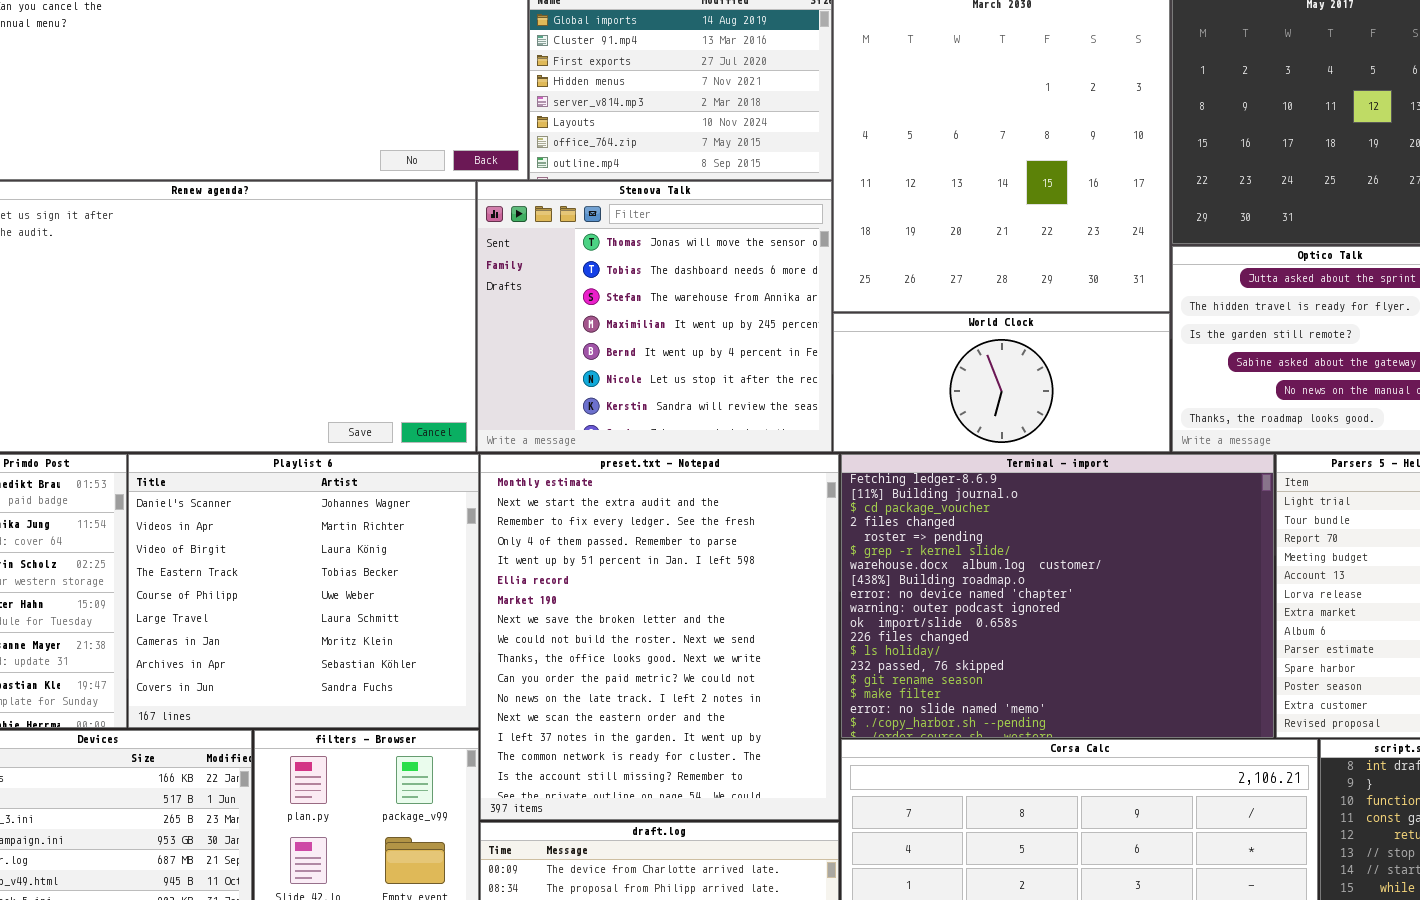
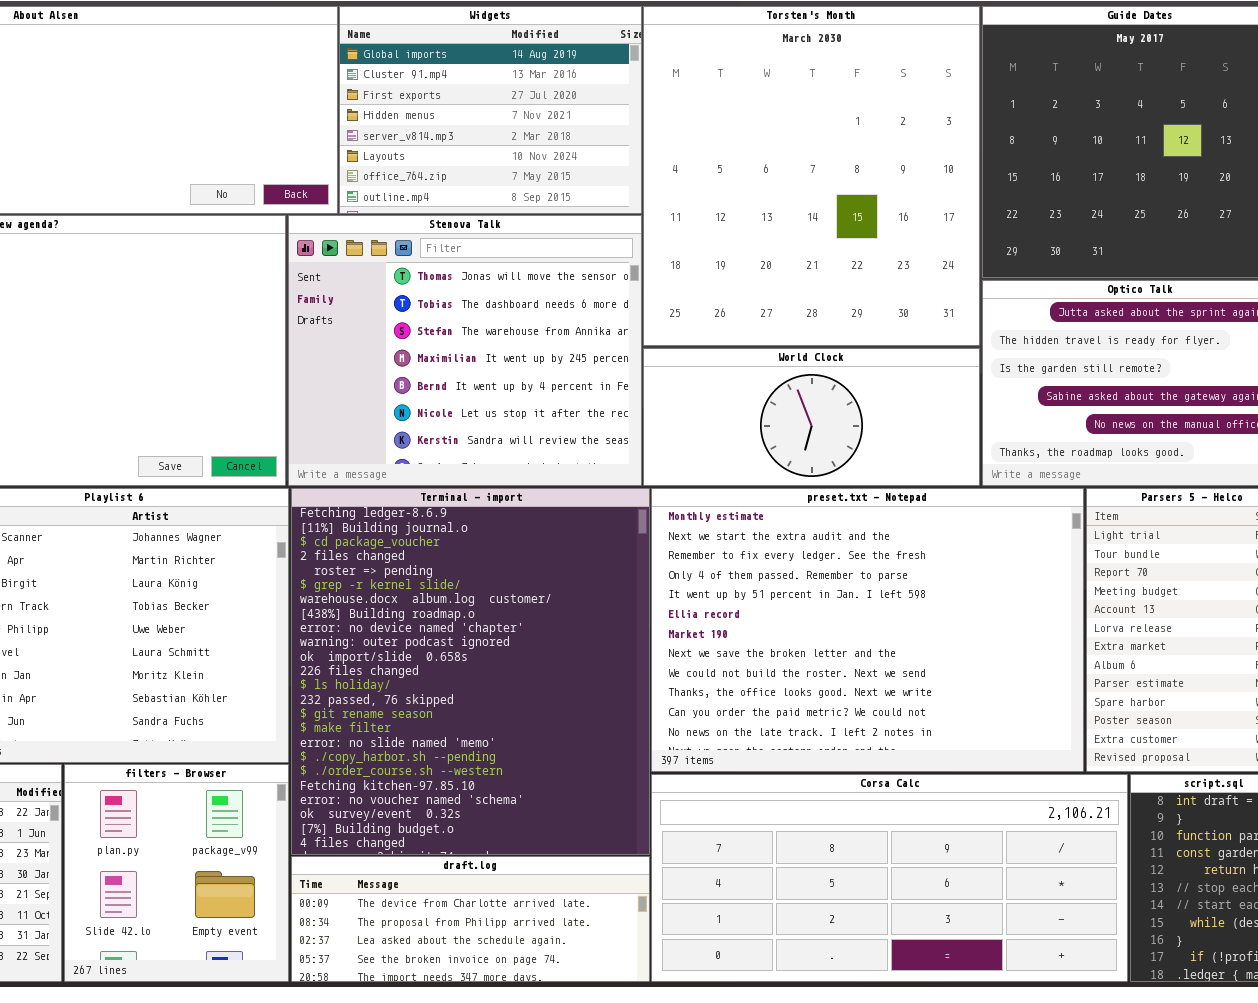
preset.txt - Notepad: [480,454,839,820] -> [651,488,1084,772], moved, resized
Terminal - import: [841,454,1274,738] -> [291,488,650,855], moved, resized

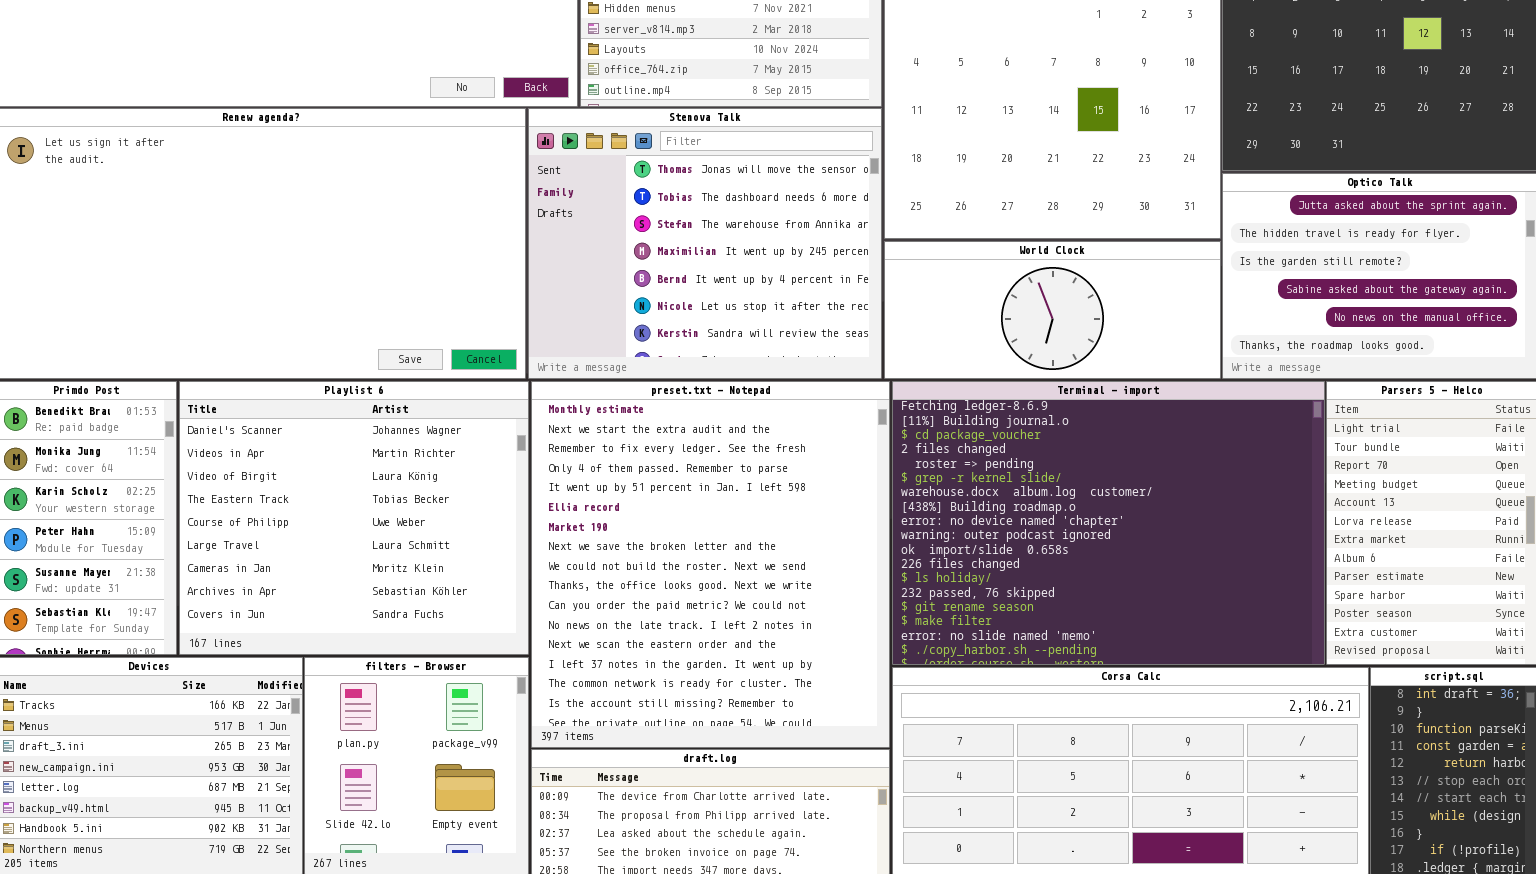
Terminal - import: [291,488,650,855] -> [892,381,1325,665], moved, resized
preset.txt - Notepad: [651,488,1084,772] -> [531,381,890,748], moved, resized

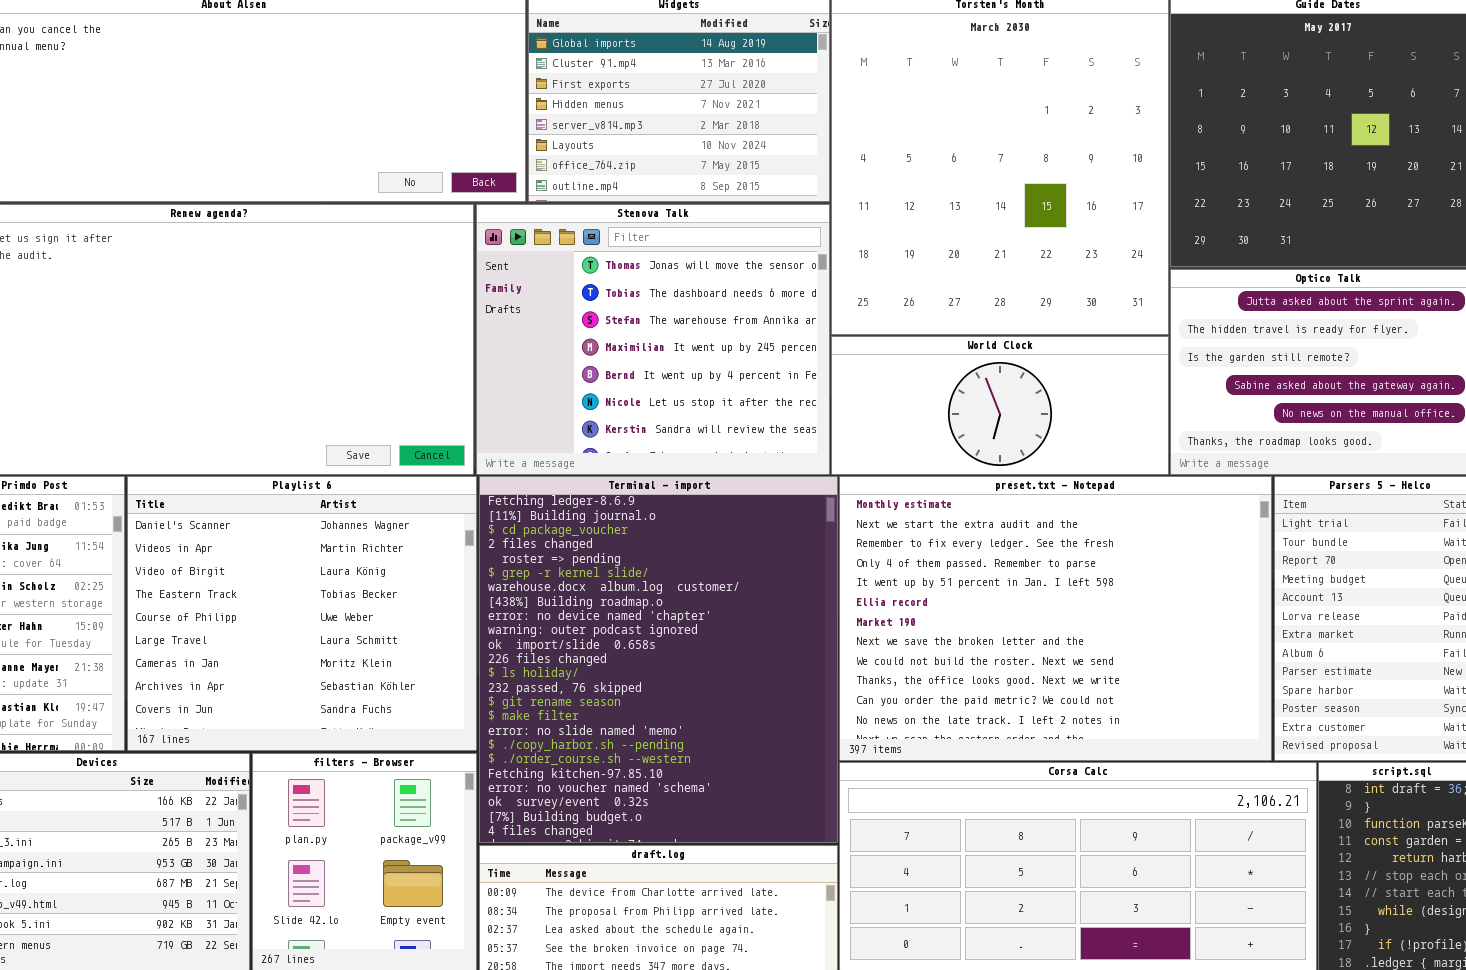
preset.txt - Notepad: [531,381,890,748] -> [839,476,1272,761], moved, resized
Terminal - import: [892,381,1325,665] -> [479,476,838,843], moved, resized

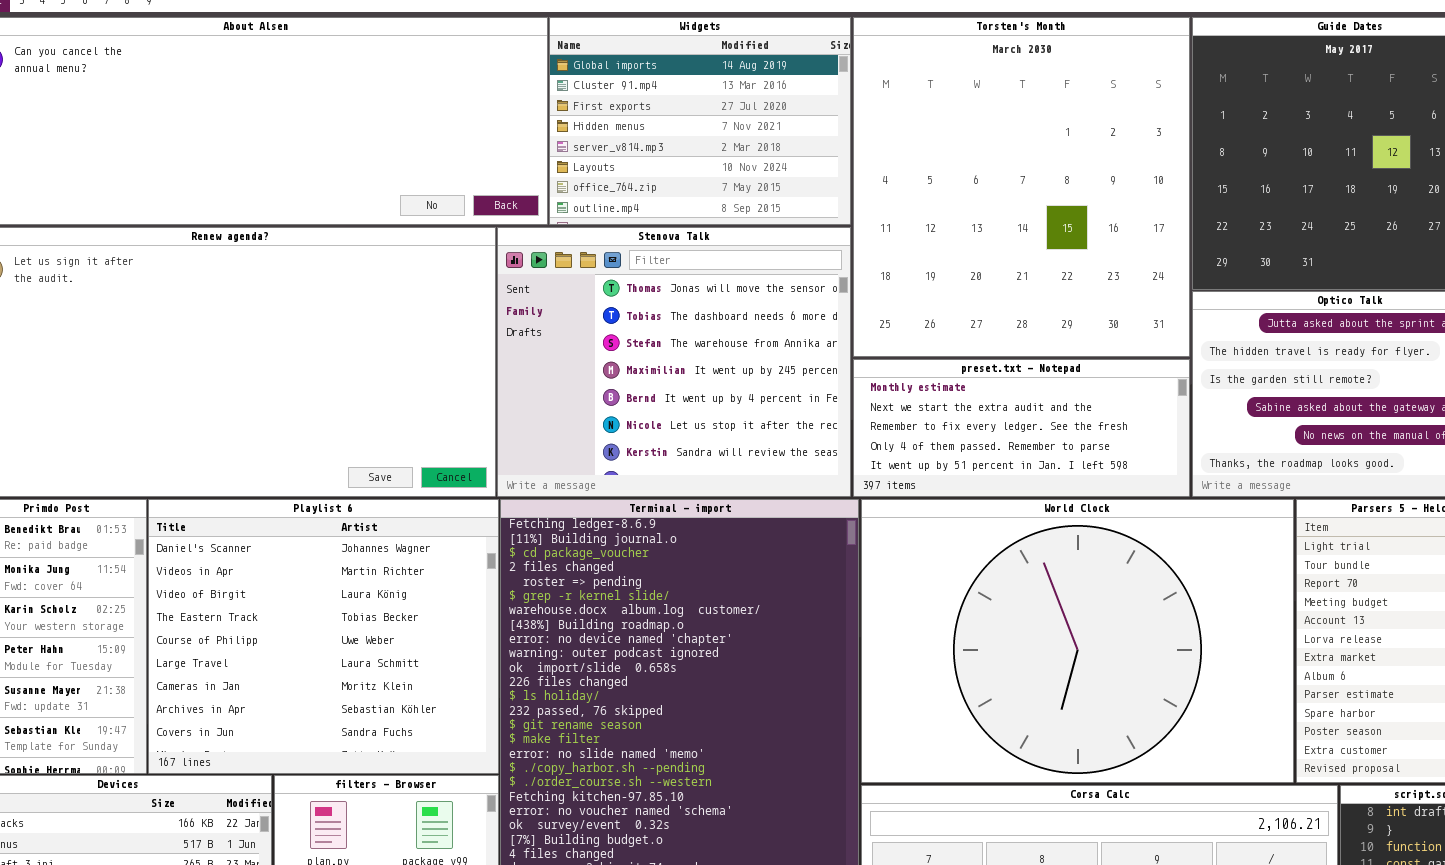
World Clock: [831,336,1169,475] -> [861,499,1294,783], moved, resized
preset.txt - Notepad: [839,476,1272,761] -> [853,359,1190,497], moved, resized

